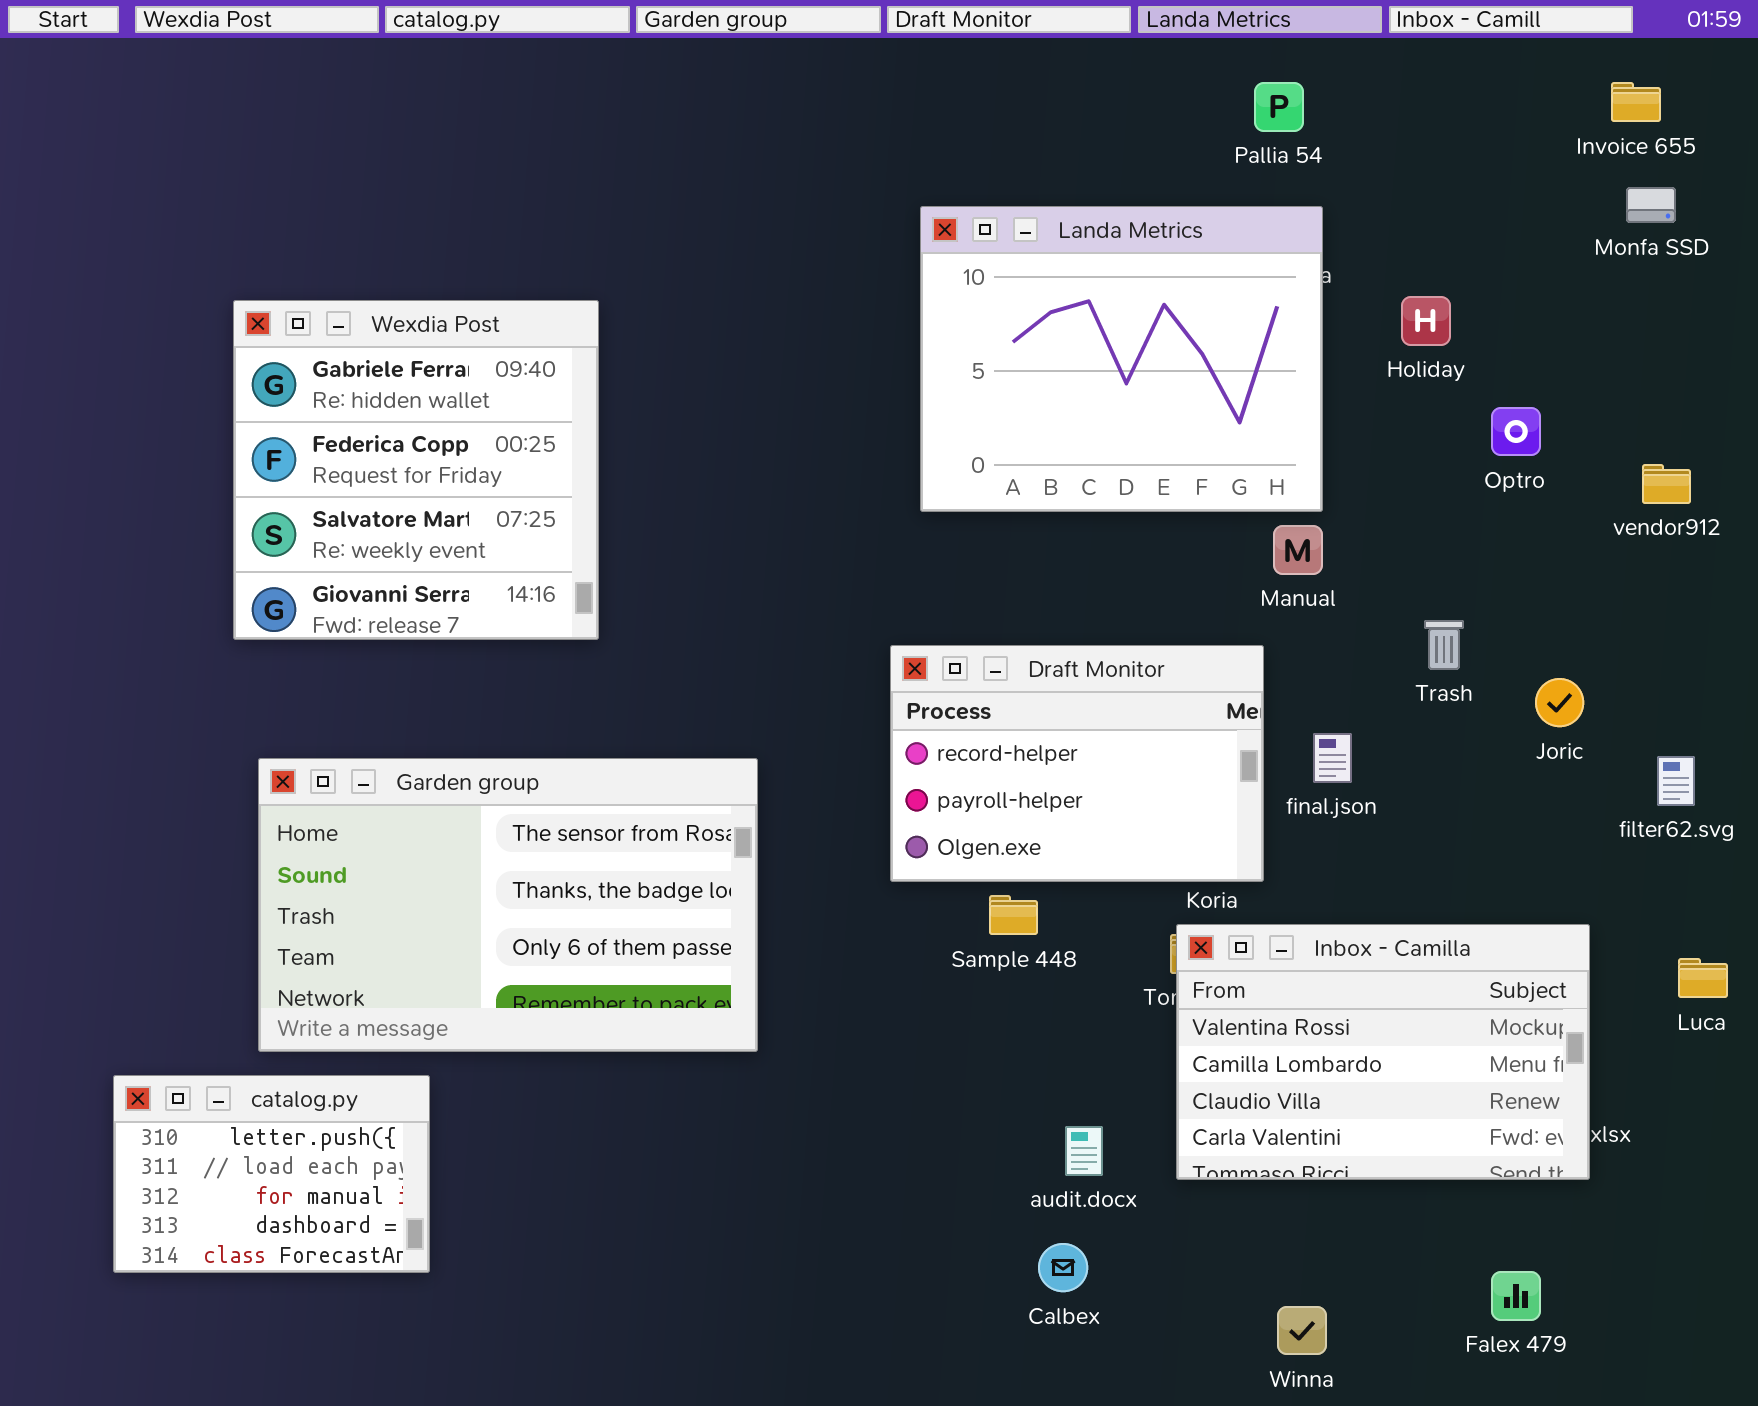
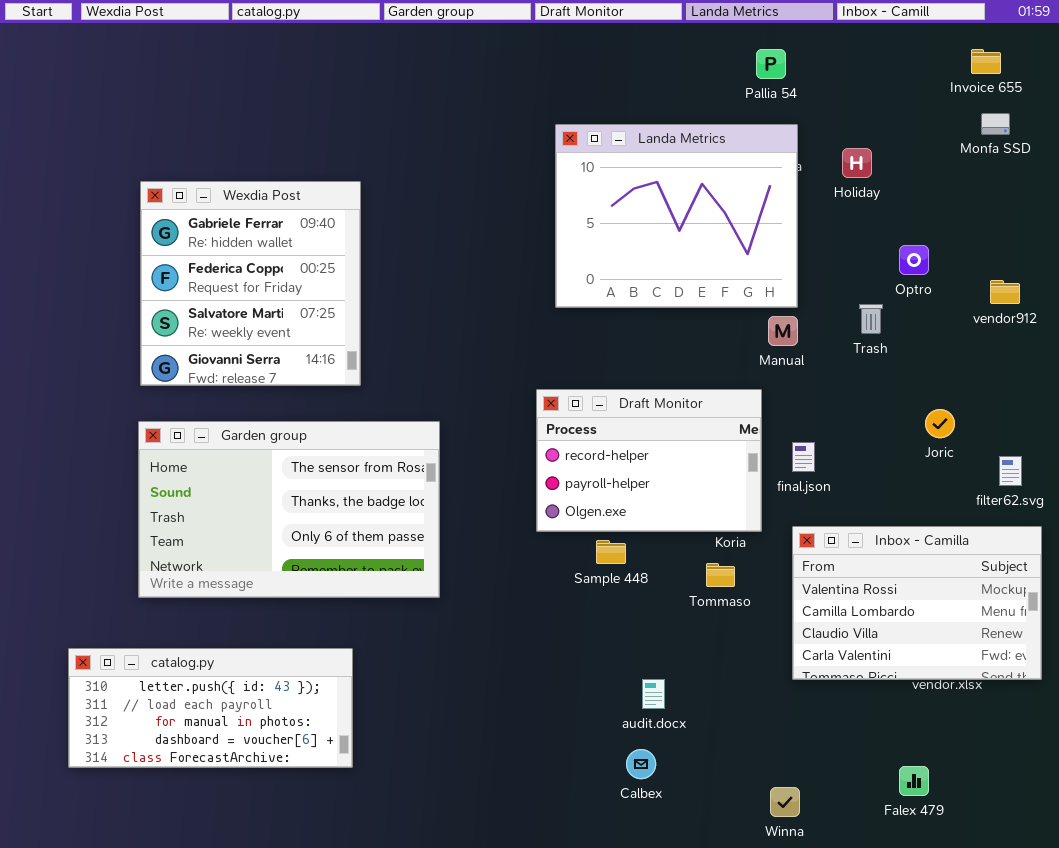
Holiday: [1401,296,1451,346] -> [842,148,872,178], moved
Trash: [1424,620,1464,670] -> [859,304,883,334], moved
Garden group: [258,758,758,1052] -> [138,421,440,598], moved
Inbox - Camilla: [1176,924,1590,1180] -> [792,526,1042,680], moved
catalog.py: [113,1075,430,1273] -> [68,648,353,768], resized

